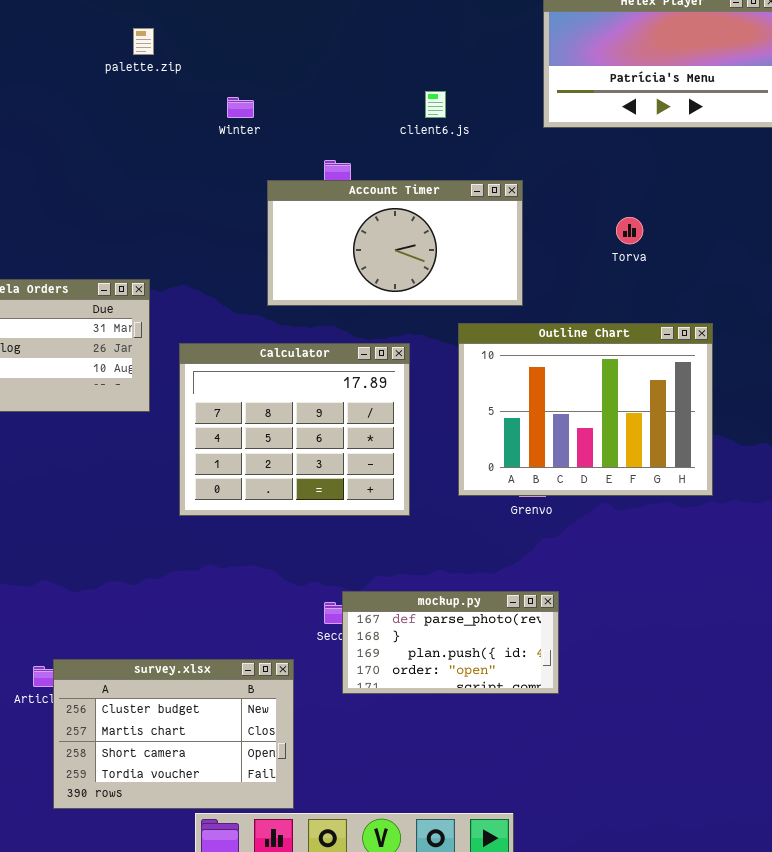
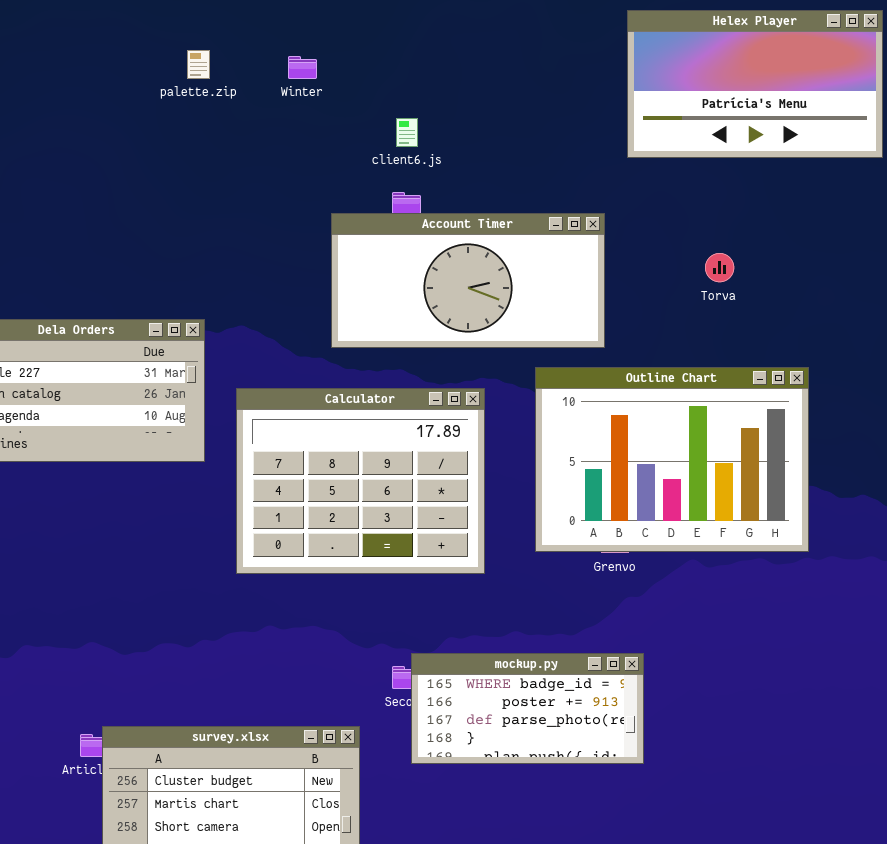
client6.js: [425,91,446,118] -> [396,118,418,147], moved
Winter: [227,97,254,118] -> [288,56,317,79], moved
mockup.py: [342,591,559,694] -> [411,653,644,764], scrolled up 2 rows

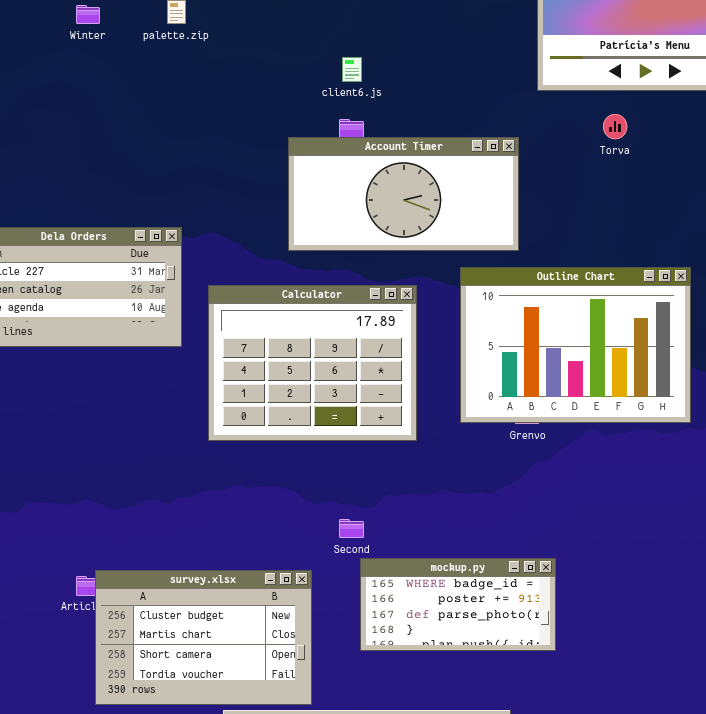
Winter: [288,56,317,79] -> [76,5,100,24], moved
Torva: [705,253,734,282] -> [603,114,627,139], moved
mockup.py: [411,653,644,764] -> [360,558,556,651], moved

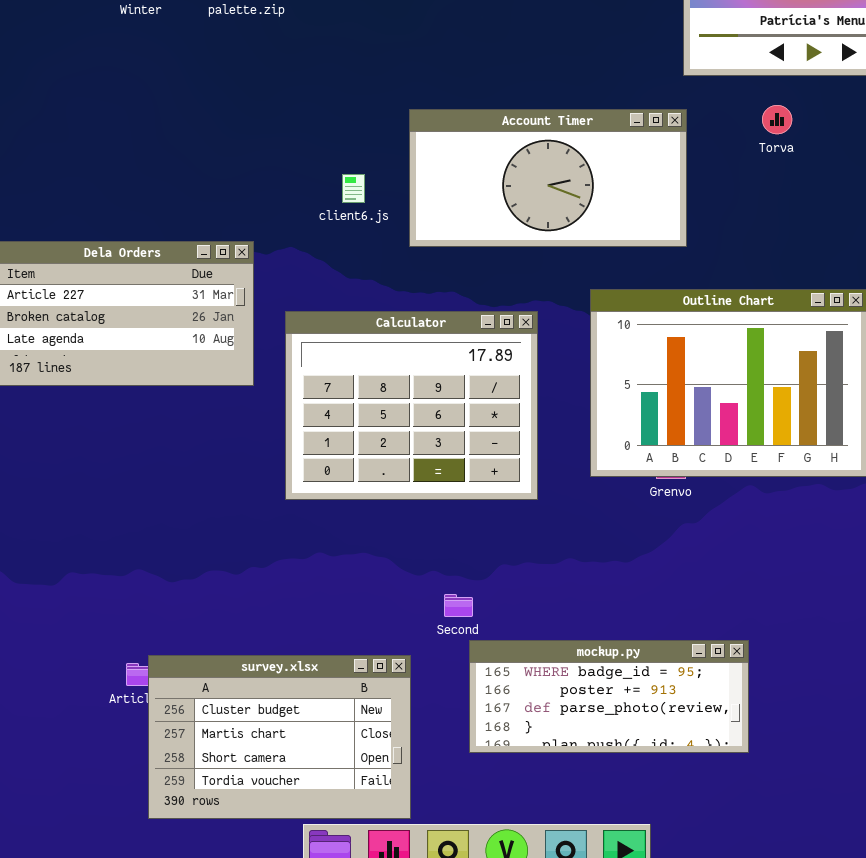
client6.js: [342,57,362,82] -> [342,174,365,203], moved
Account Timer: [288,137,519,251] -> [409,109,687,247], moved
mockup.py: [360,558,556,651] -> [469,640,749,753], resized

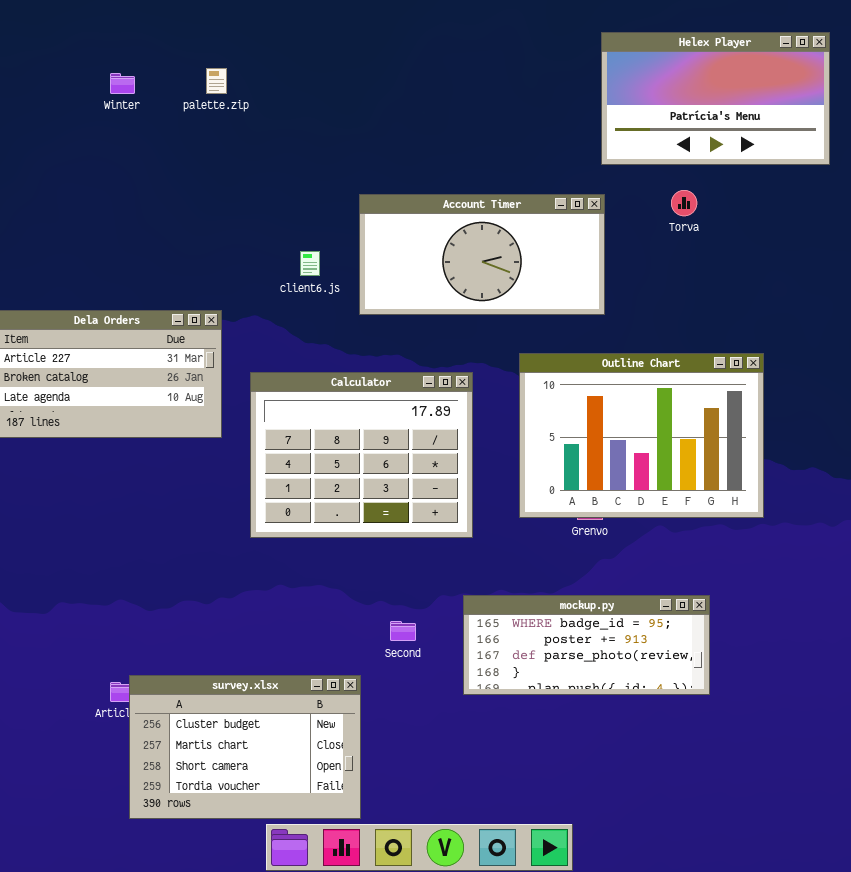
mockup.py: [469,640,749,753] -> [463,595,710,695], moved

